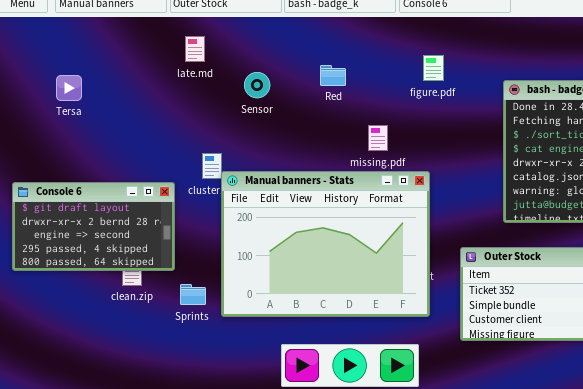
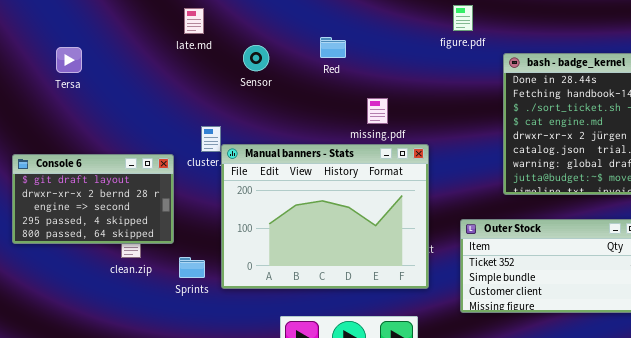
figure.pdf: [423,55,444,81] -> [453,5,473,31], moved

